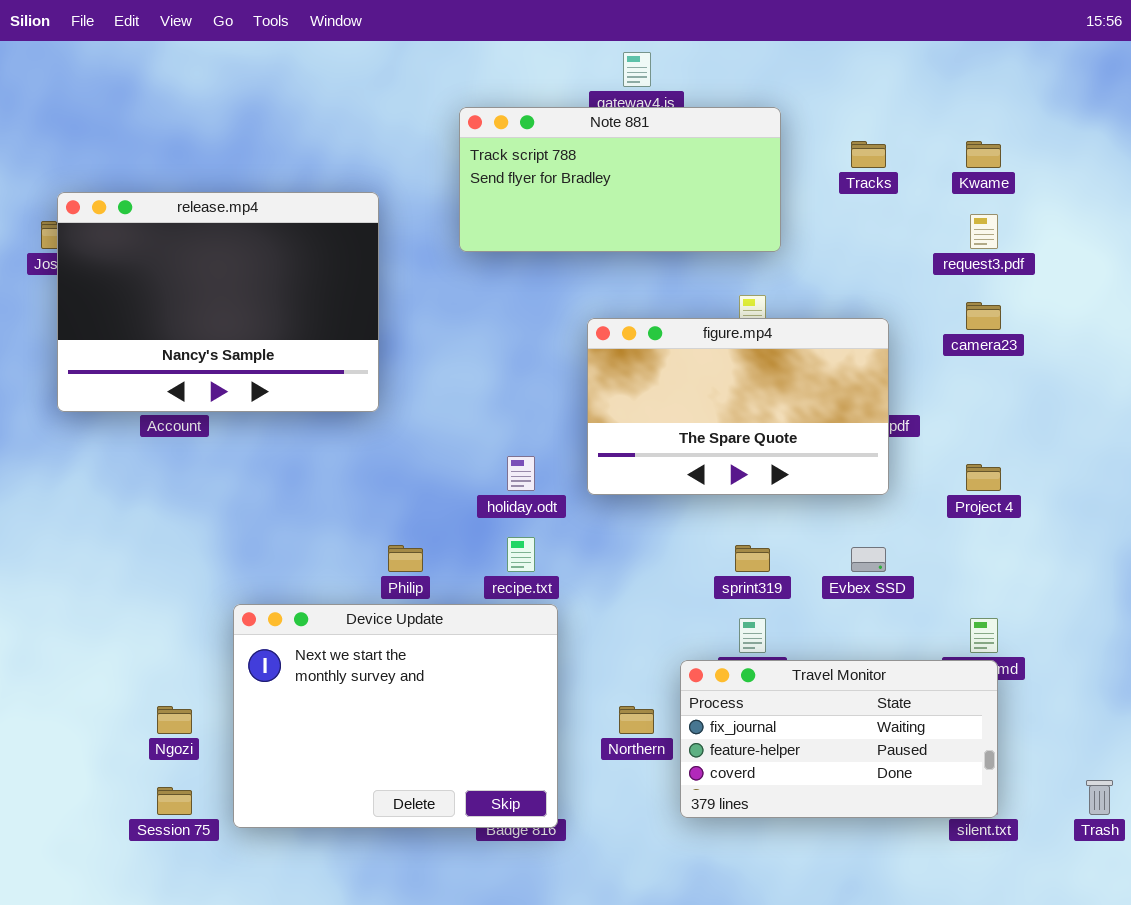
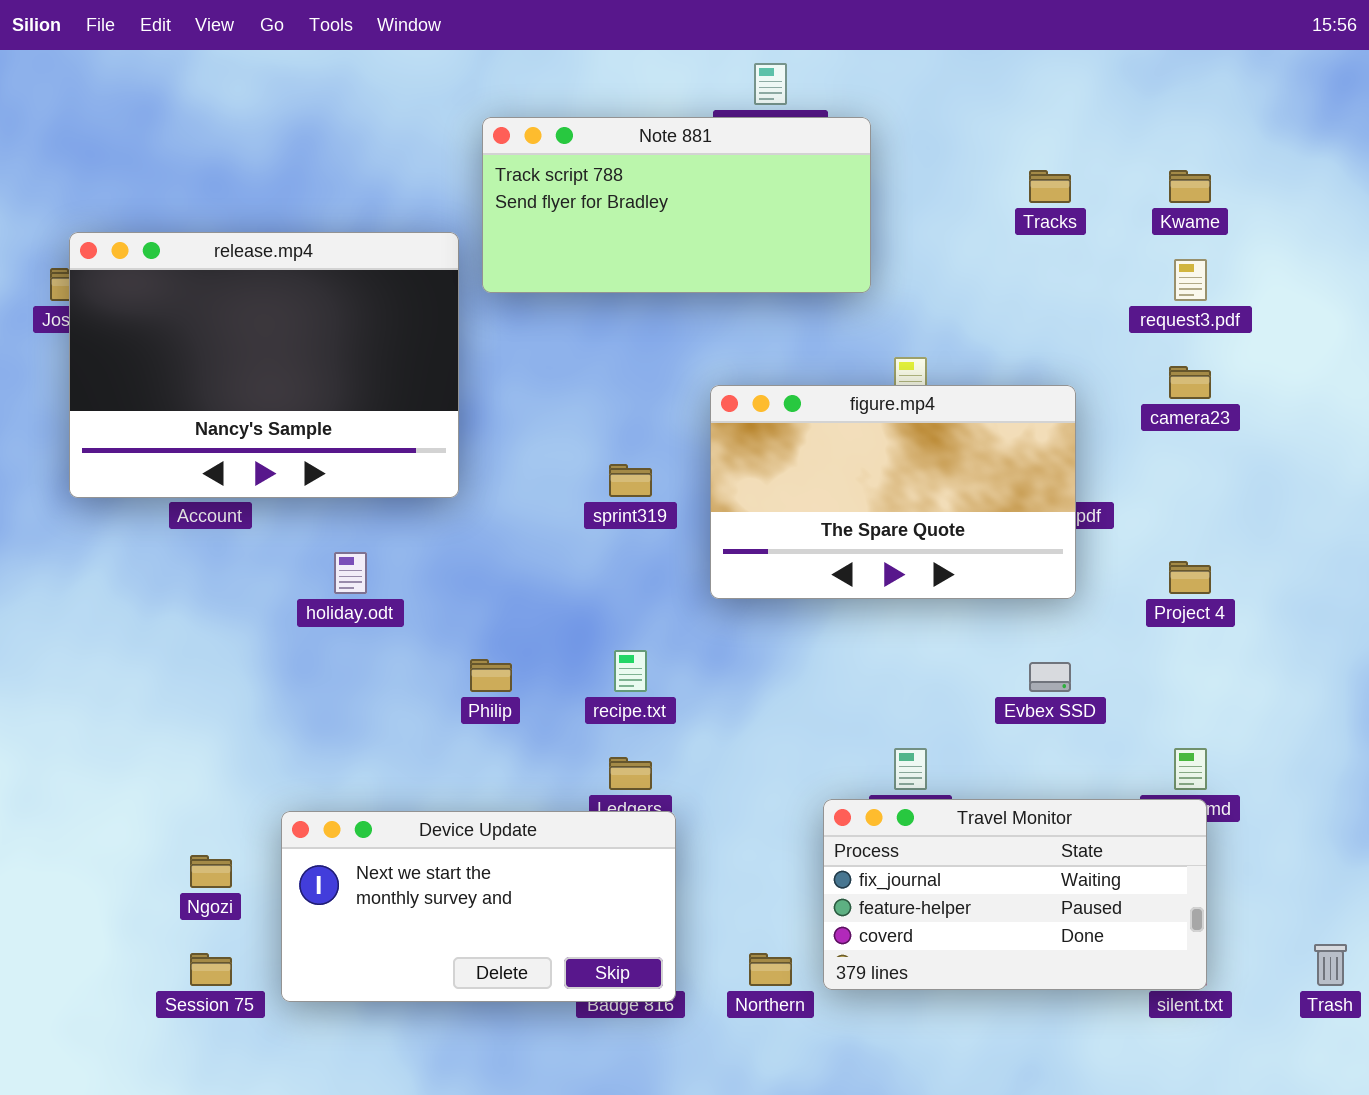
Note 881: [459,107,781,252] -> [482,117,871,293], moved
holiday.odt: [507,456,535,491] -> [334,552,367,594], moved
sprint319: [735,545,770,572] -> [609,464,652,497], moved
Device Update: [233,604,558,828] -> [281,811,676,1002], resized
Northern: [619,706,654,734] -> [749,953,792,986], moved

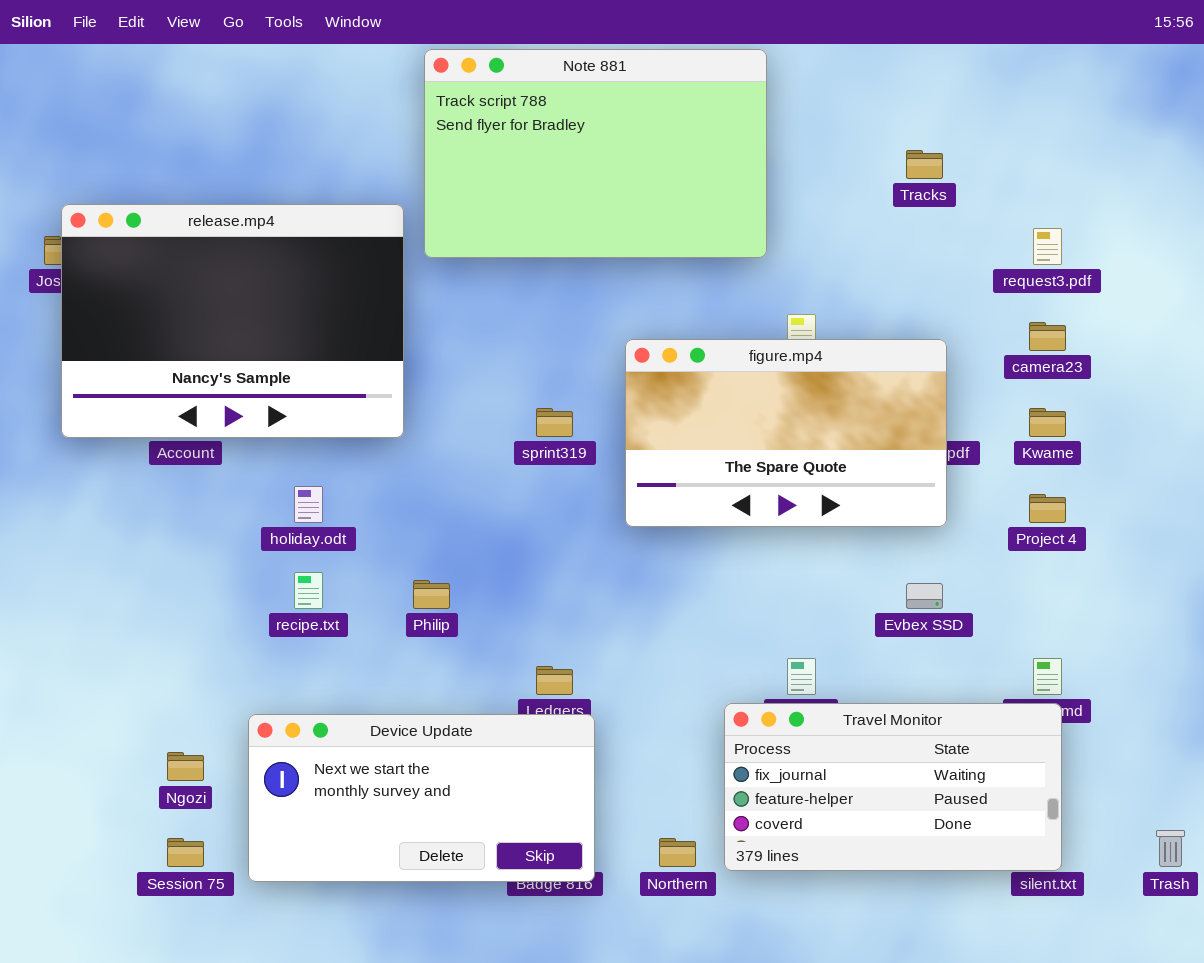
Note 881: [482,117,871,293] -> [424,49,767,258], resized
Kwame: [1169,170,1211,203] -> [1029,408,1066,437], moved
recipe.txt: [614,650,647,692] -> [294,572,323,609], moved

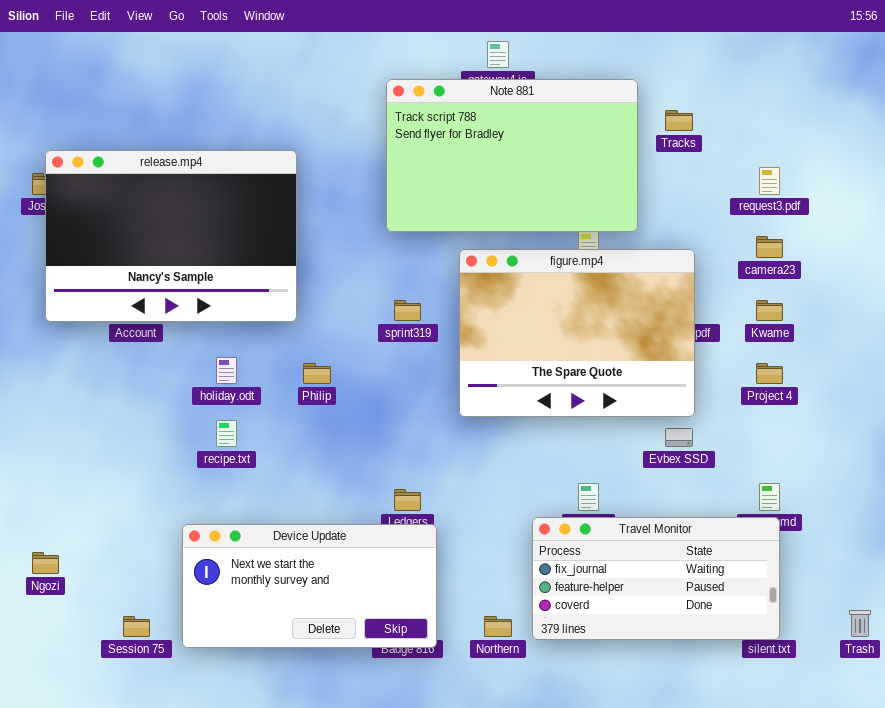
Note 881: [424,49,767,258] -> [386,79,638,232], moved
figure.mp4: [625,339,947,527] -> [459,249,695,417], resized
Philip: [413,580,450,609] -> [303,363,331,384], moved
Ngozi: [167,752,204,781] -> [32,552,59,574], moved

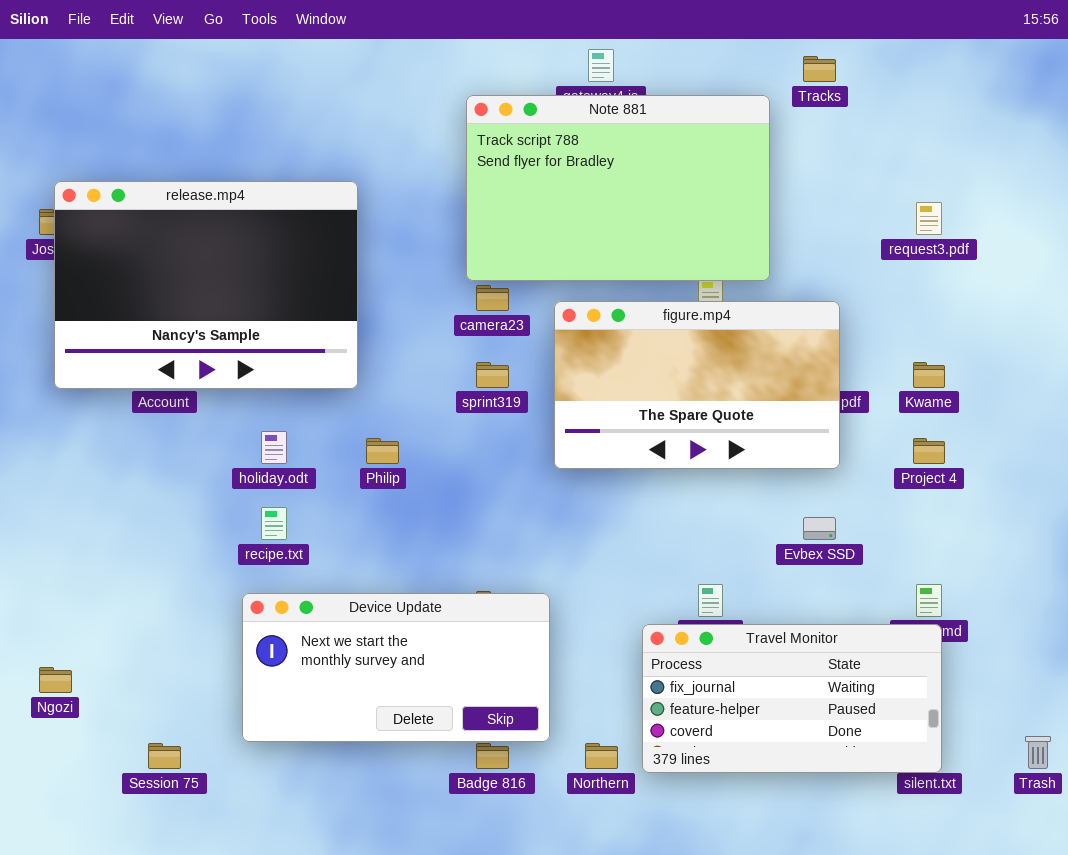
Tracks: [665,110,693,131] -> [803,56,836,82], moved
camera23: [756,236,783,258] -> [476,285,509,311], moved
figure.mp4: [459,249,695,417] -> [554,301,840,469], resized
Device Update: [182,524,437,648] -> [242,593,550,742], moved

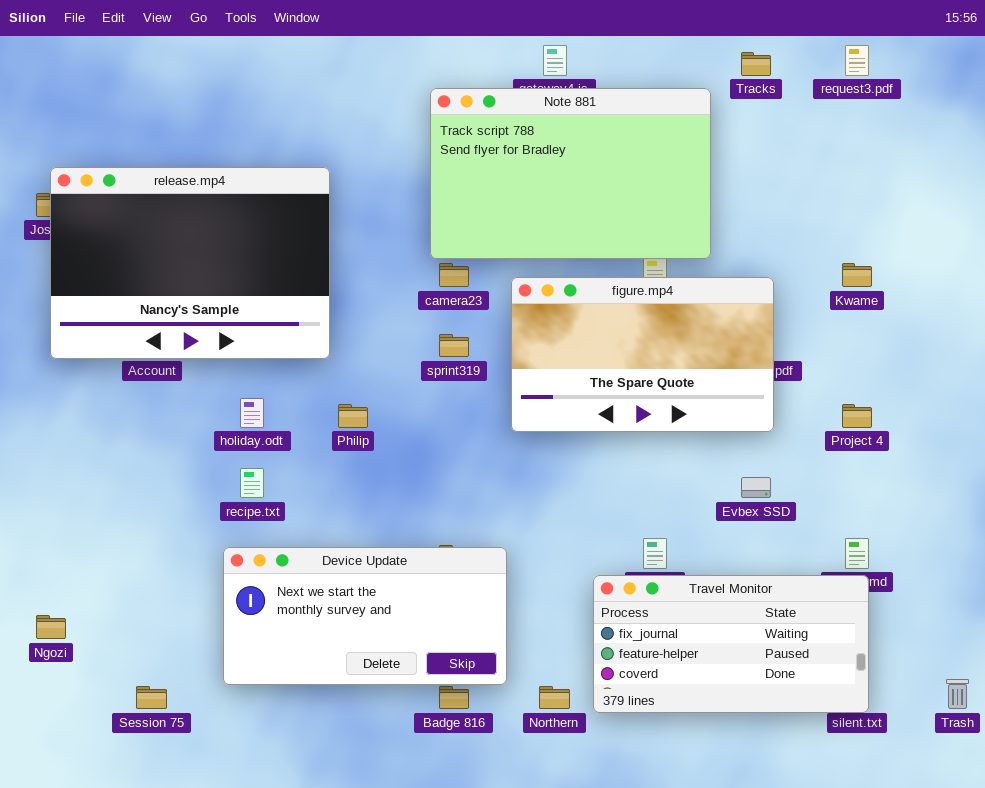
request3.pdf: [916,202,942,235] -> [845,45,869,76], moved
Kwame: [913,362,945,388] -> [842,263,872,287], moved

